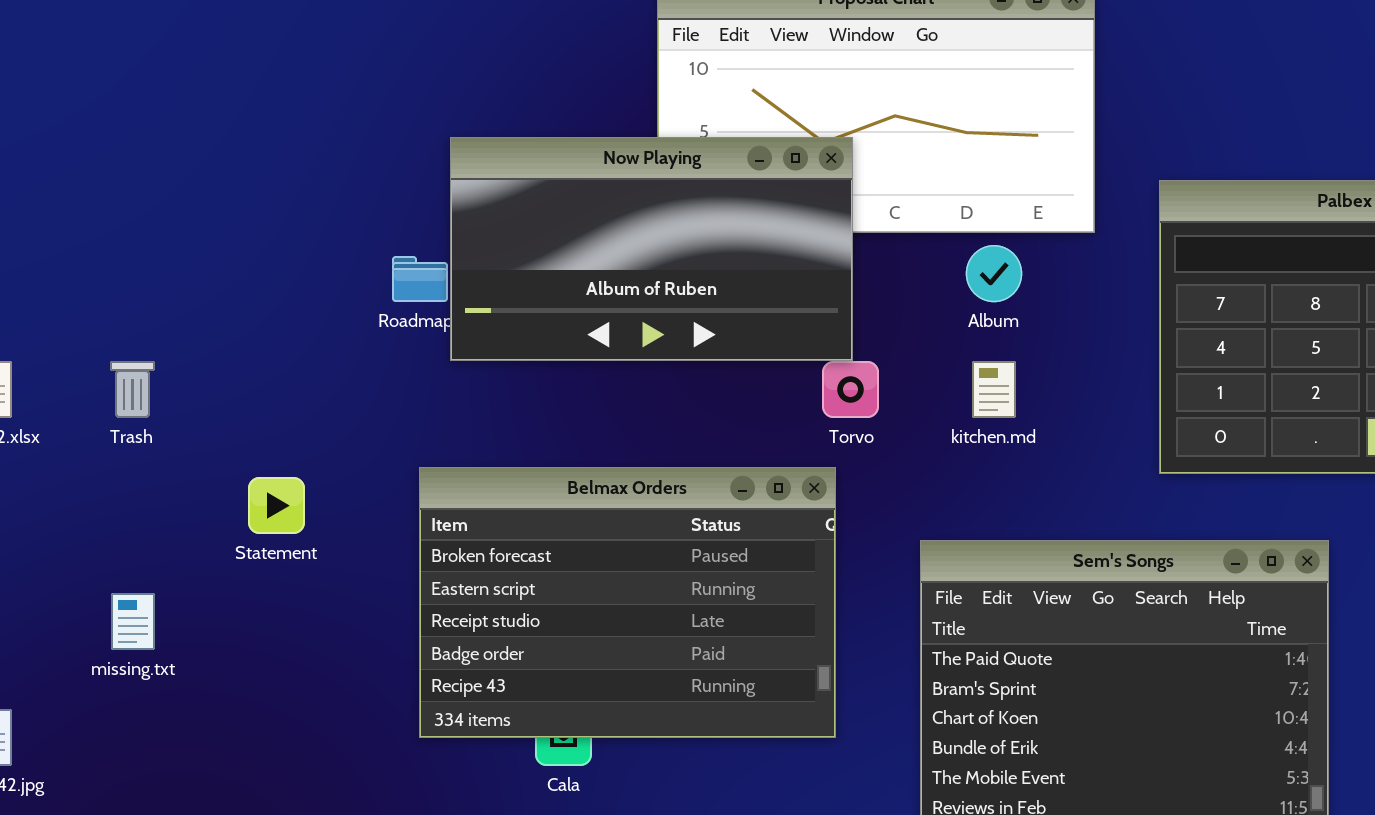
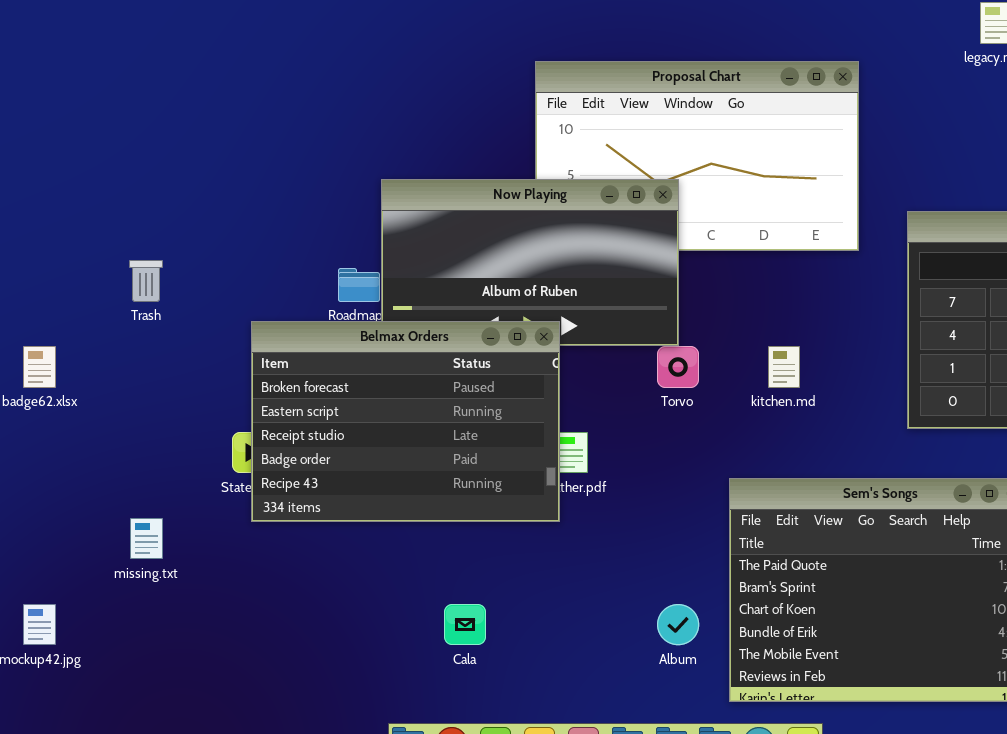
Album: [966,245,1022,302] -> [657,604,699,645], moved
Trash: [110,361,155,418] -> [129,260,163,302], moved
Belmax Orders: [419,467,836,738] -> [251,321,560,522], moved

